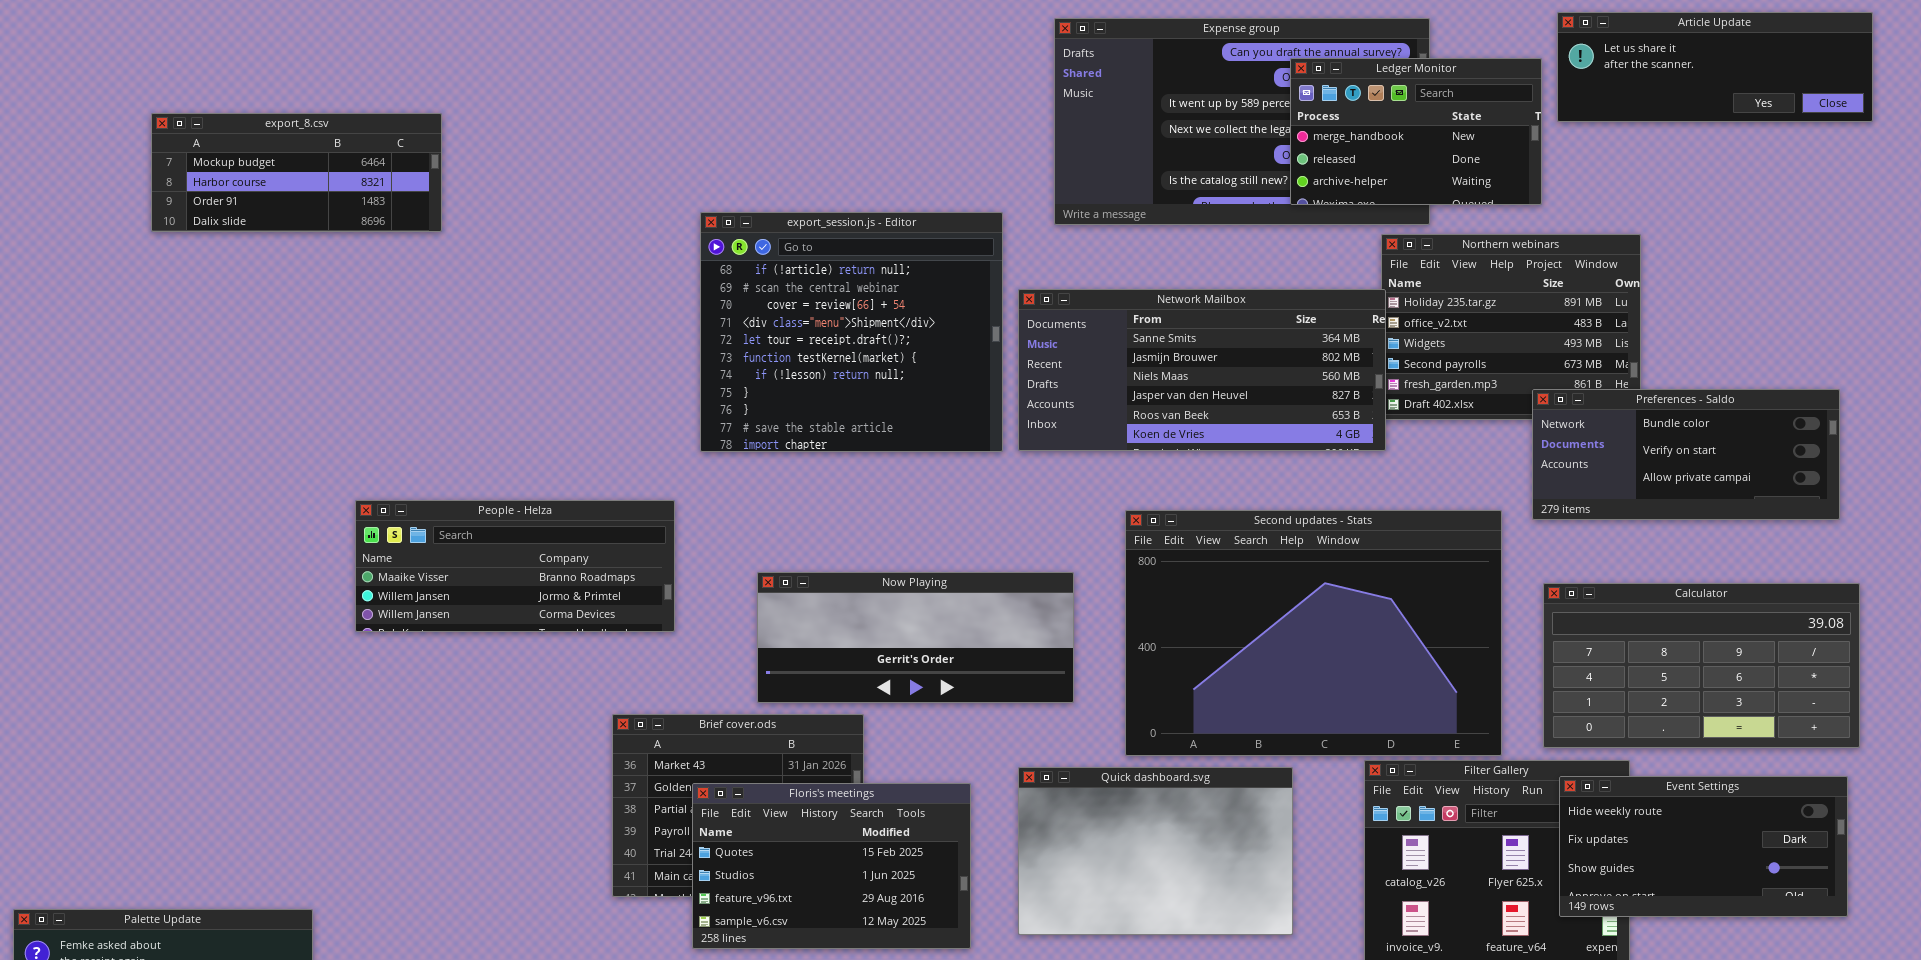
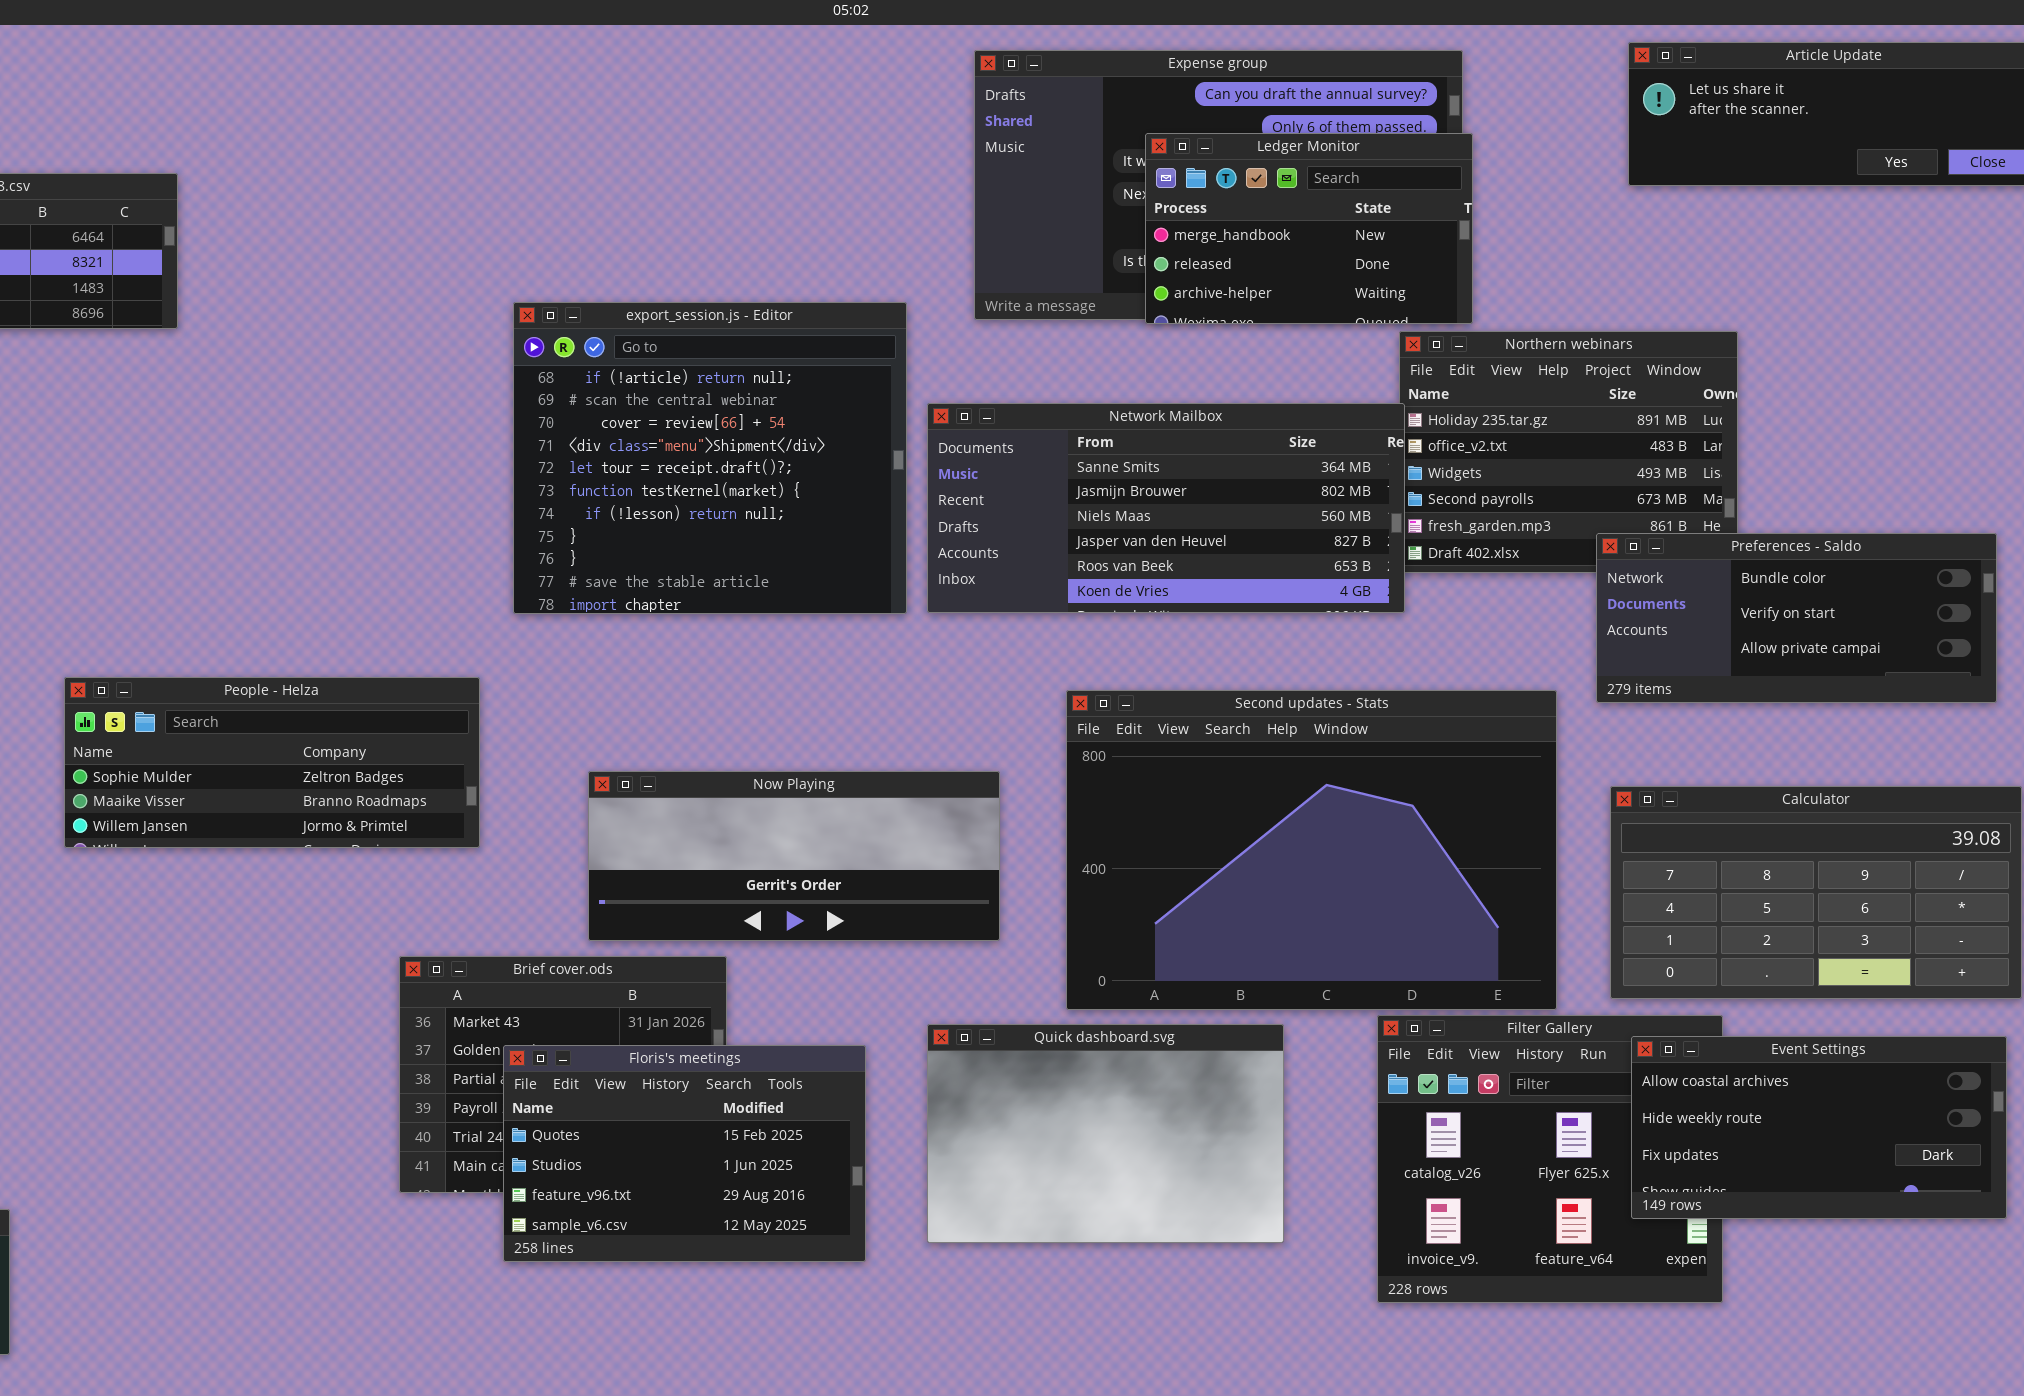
Ledger Monitor: [1290,58,1542,205] -> [1145,133,1473,324], moved
People - Helza: [355,500,675,632] -> [64,677,480,848], scrolled up 1 row
Event Settings: [1559,776,1848,917] -> [1631,1036,2007,1219], scrolled up 1 row

